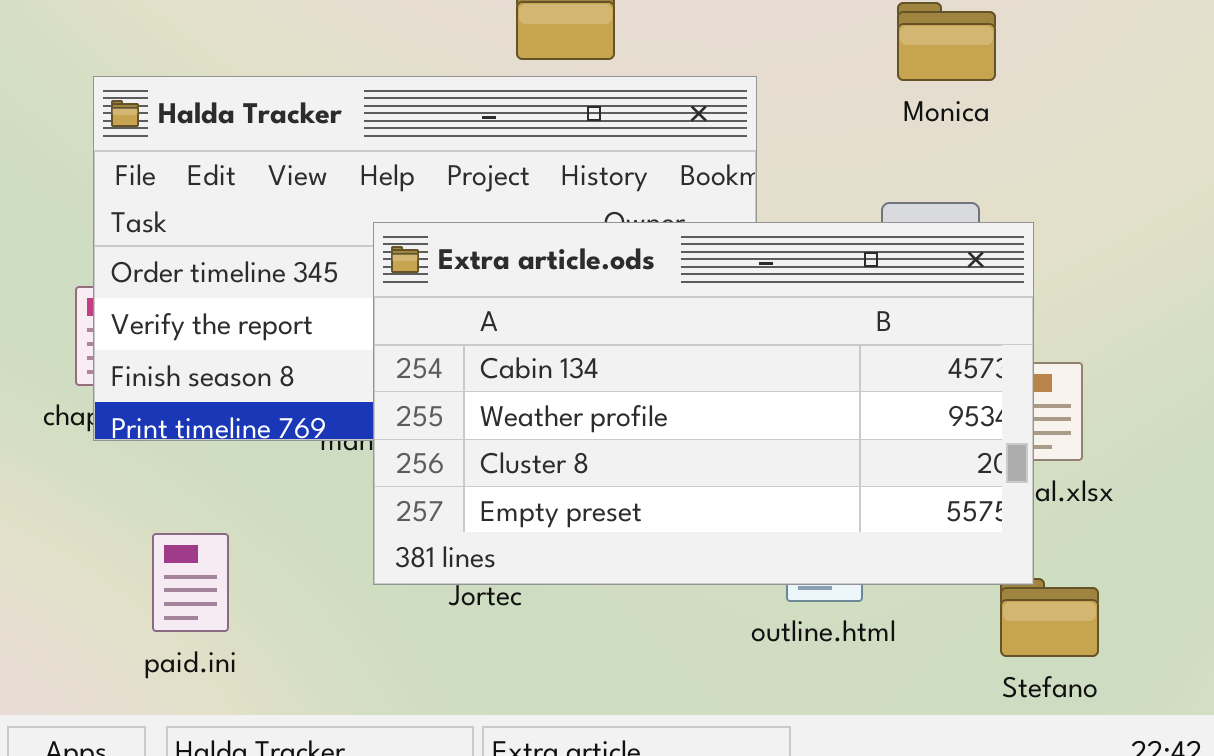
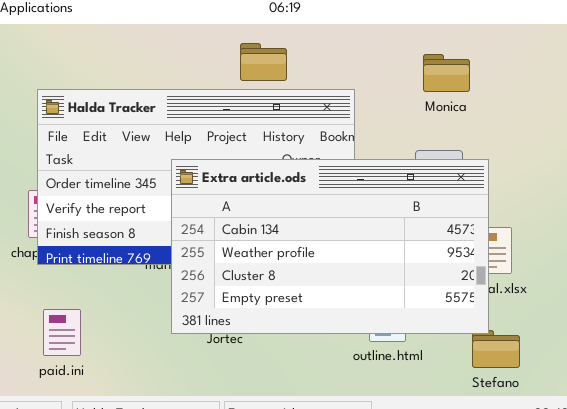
paid.ini: [152,533,229,632] -> [43,309,81,356], moved

